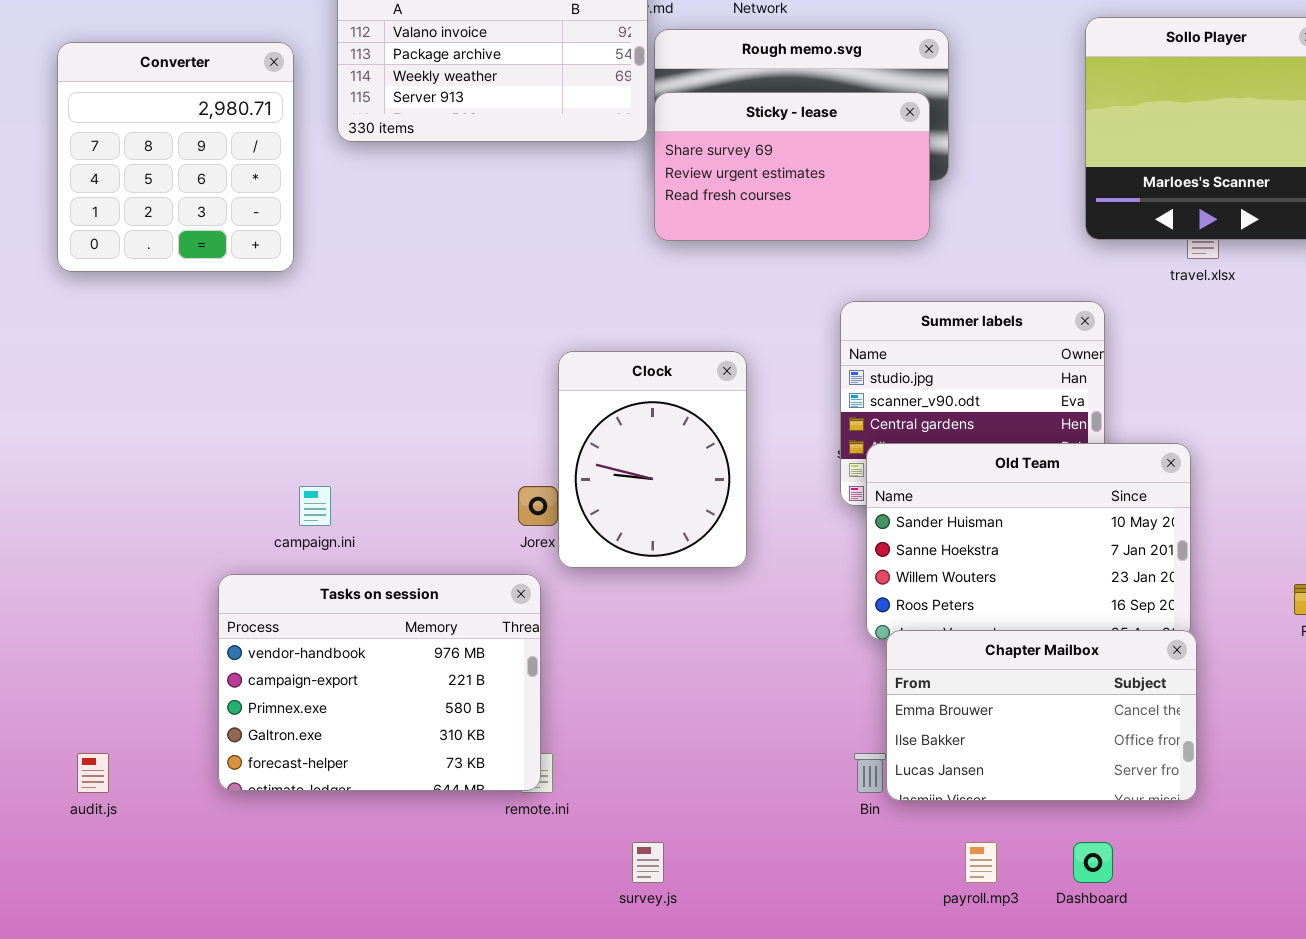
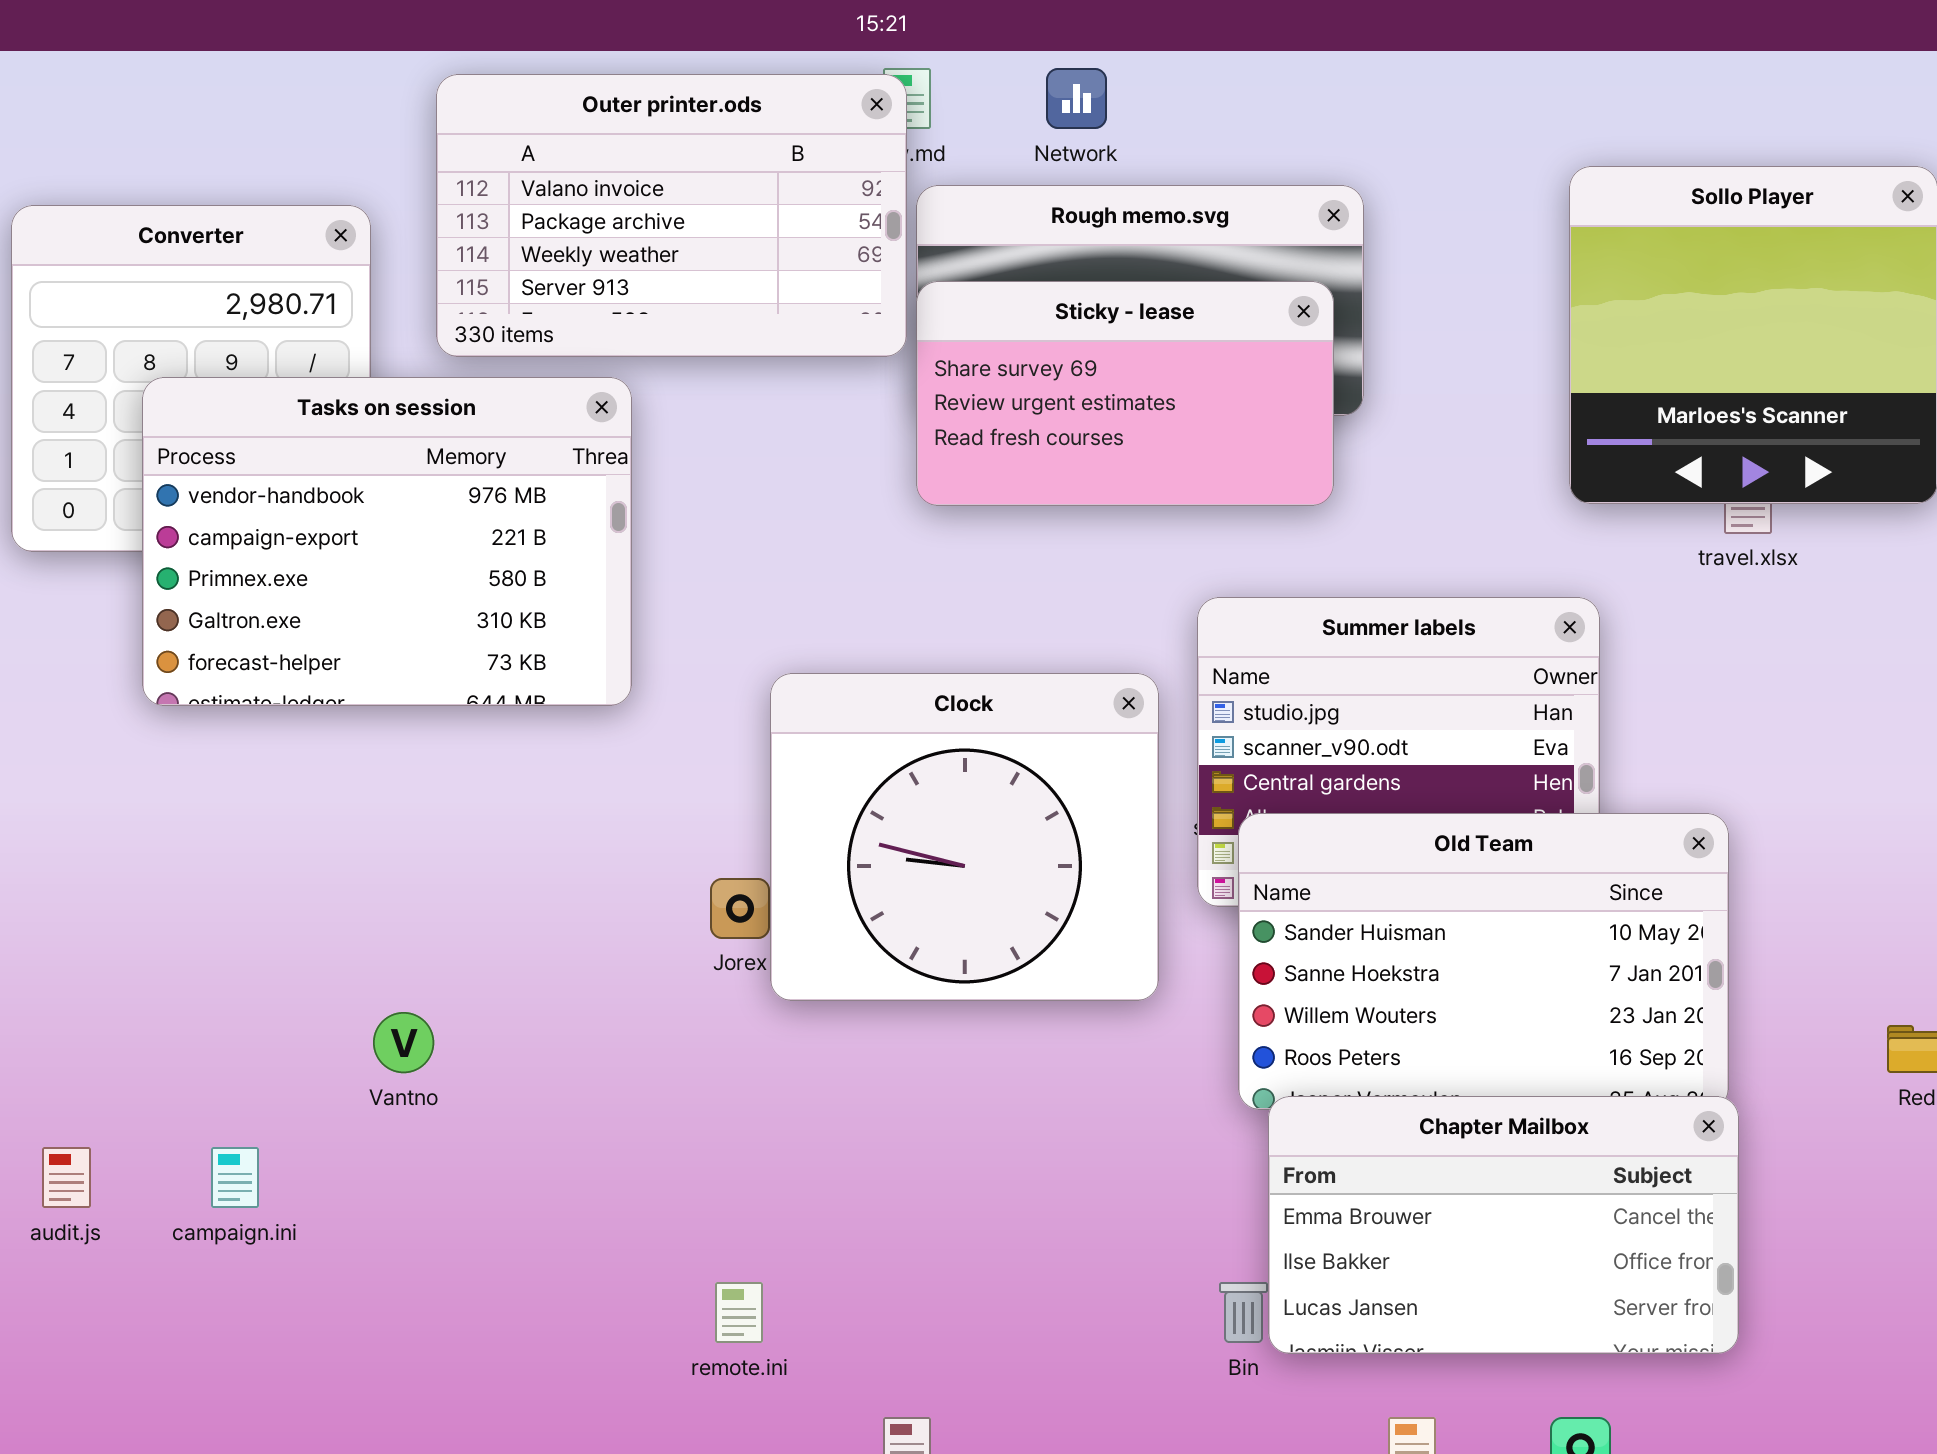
Clock: [558,351,747,568] -> [770,673,1159,1001], resized
campaign.ini: [299,486,331,526] -> [211,1147,259,1208], moved
Tasks on session: [218,574,541,791] -> [142,377,632,706], moved
audit.js: [77,753,109,793] -> [42,1147,91,1208], moved

